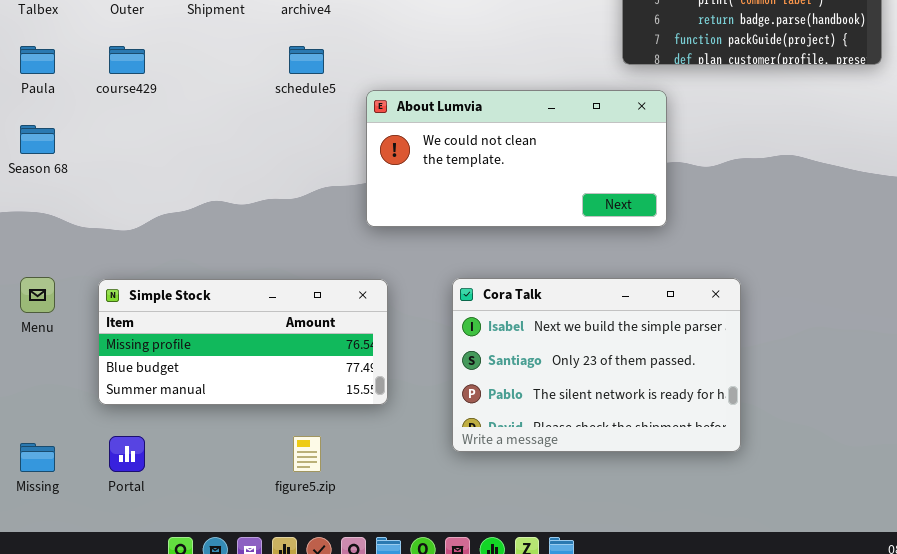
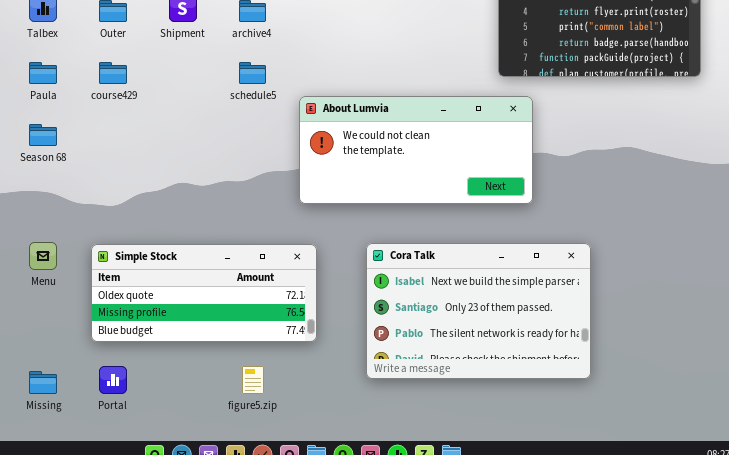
Simple Stock: [98,279,388,405] -> [91,244,317,342], scrolled up 1 row

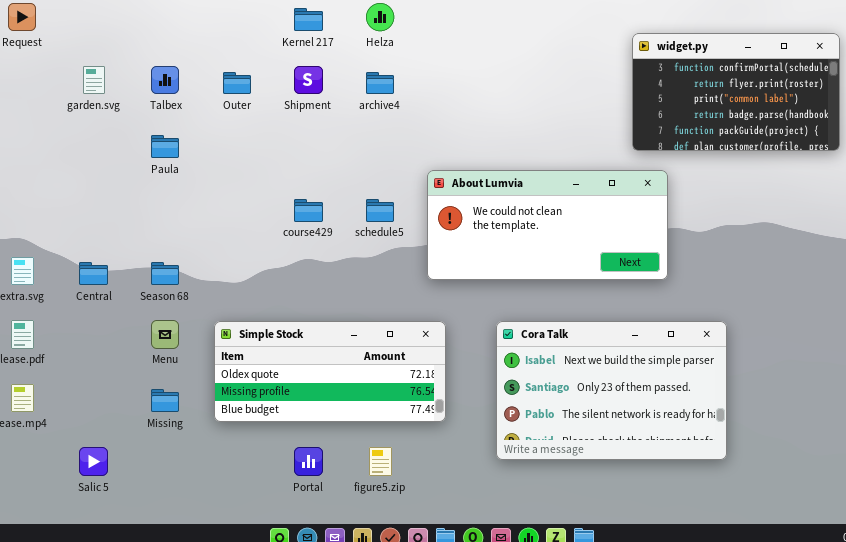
course429: [99,62,127,84] -> [294,199,323,222], moved
schedule5: [239,62,266,84] -> [366,199,394,222], moved
Season 68: [29,124,57,146] -> [151,262,179,285], moved
Portal: [99,366,127,394] -> [294,447,323,476], moved
Missing: [29,371,57,394] -> [151,389,179,412], moved

